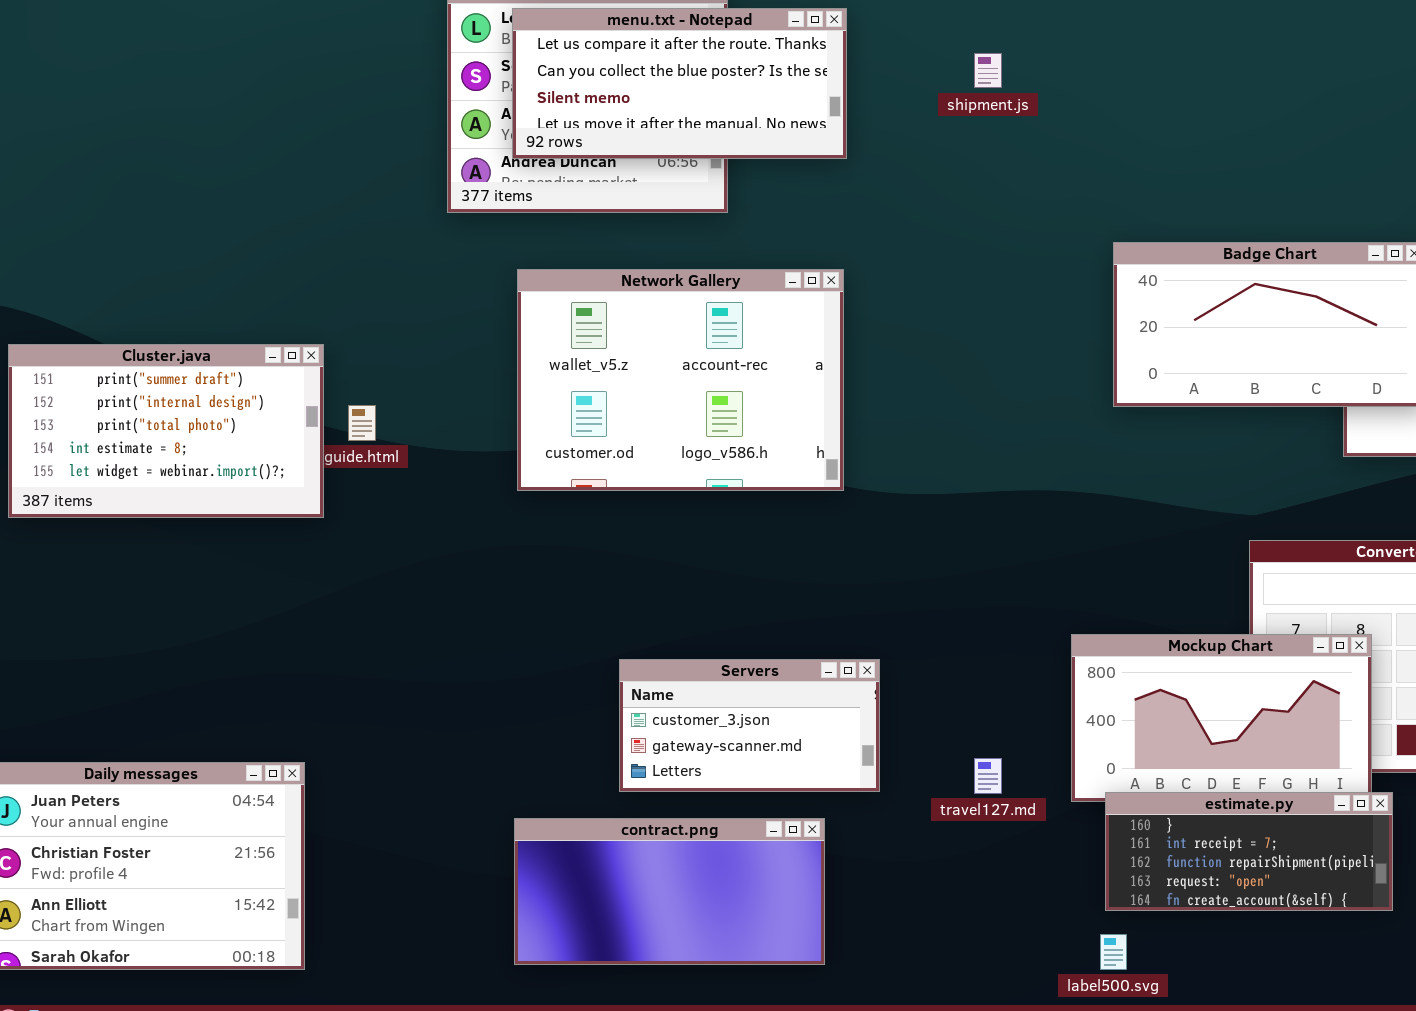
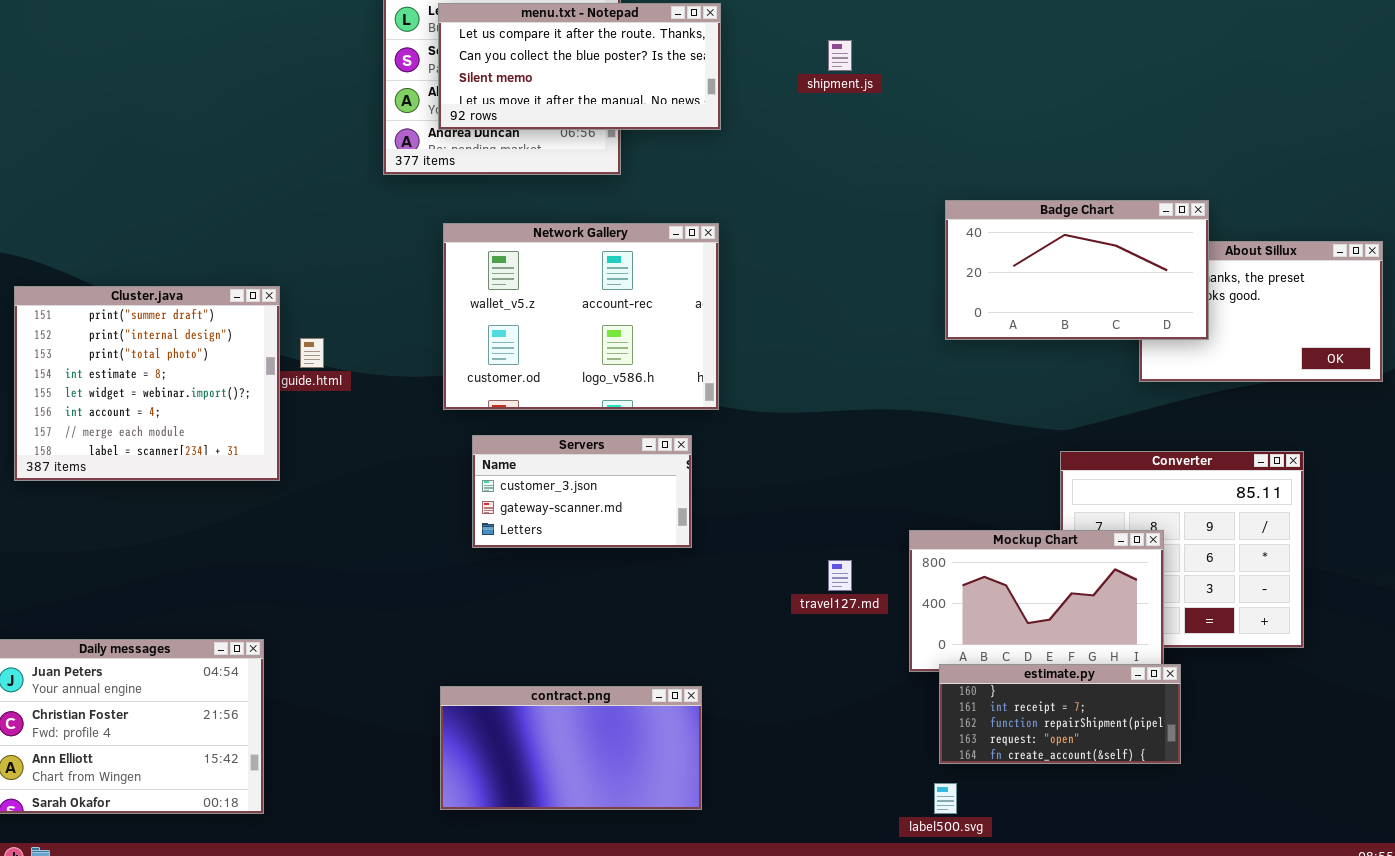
Cluster.java: [8,344,324,518] -> [14,286,280,481], resized
Servers: [619,659,880,792] -> [472,435,692,548], moved
travel127.md: [974,758,1002,794] -> [828,560,852,591], moved

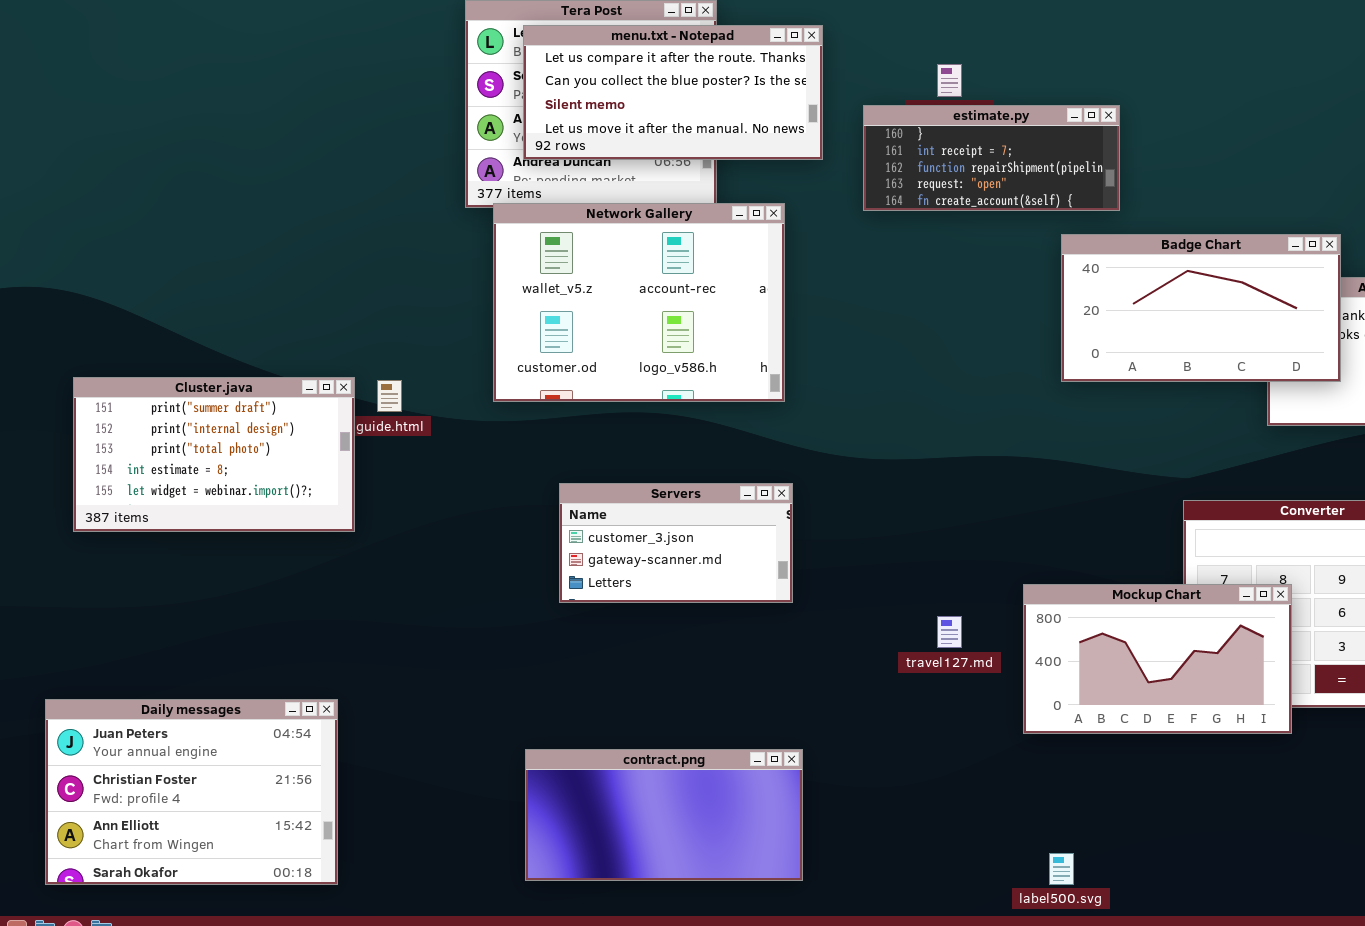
Network Gallery: [443,223,719,410] -> [493,203,785,402], moved
Cluster.java: [14,286,280,481] -> [73,377,355,532], resized
estimate.py: [939,664,1181,764] -> [863,105,1120,211], moved

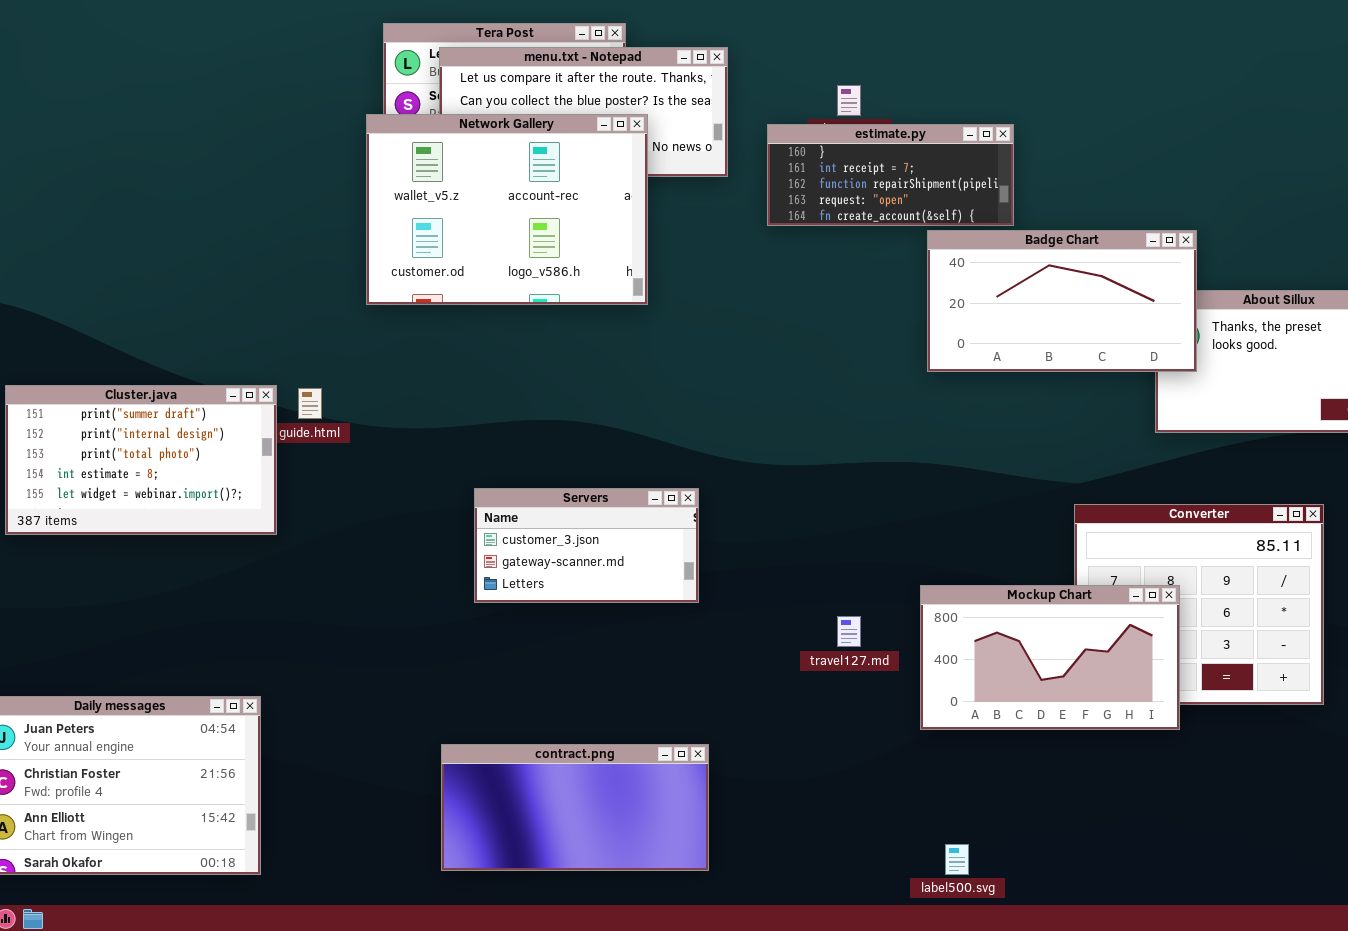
Network Gallery: [493,203,785,402] -> [366,114,648,305], moved
Badge Chart: [1061,234,1341,382] -> [927,230,1197,372], moved

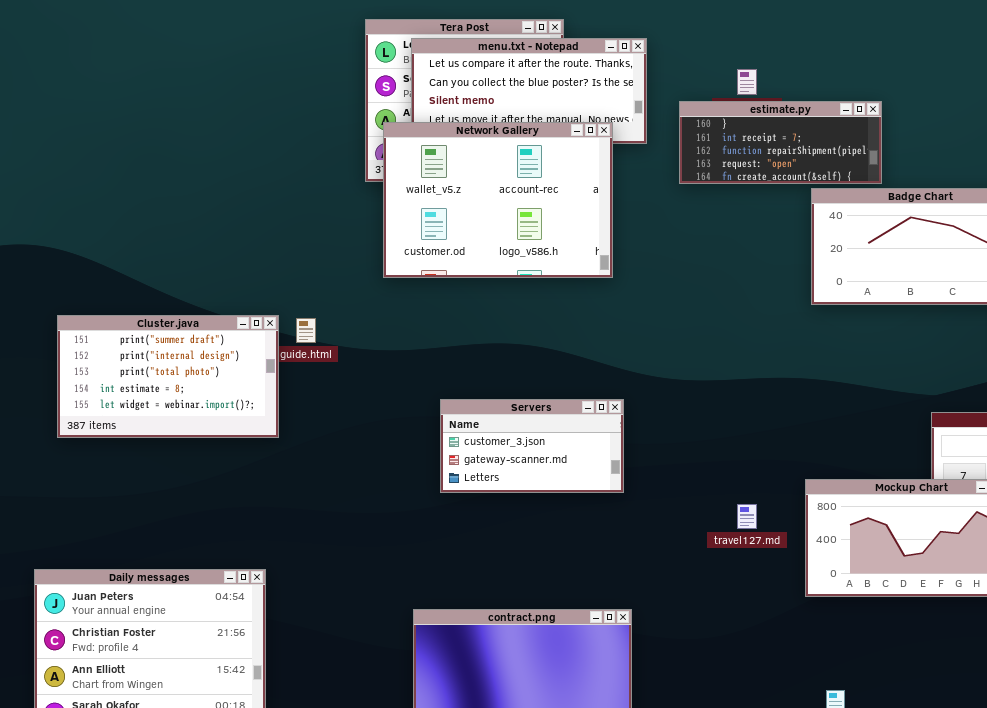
Network Gallery: [366,114,648,305] -> [383,122,613,278], moved

